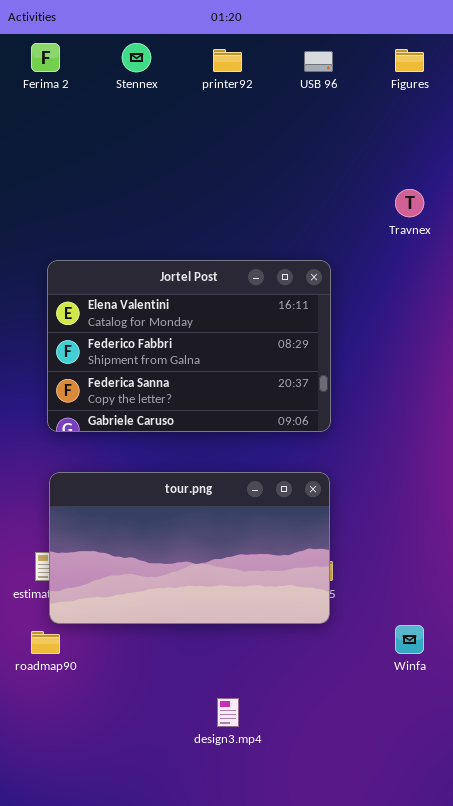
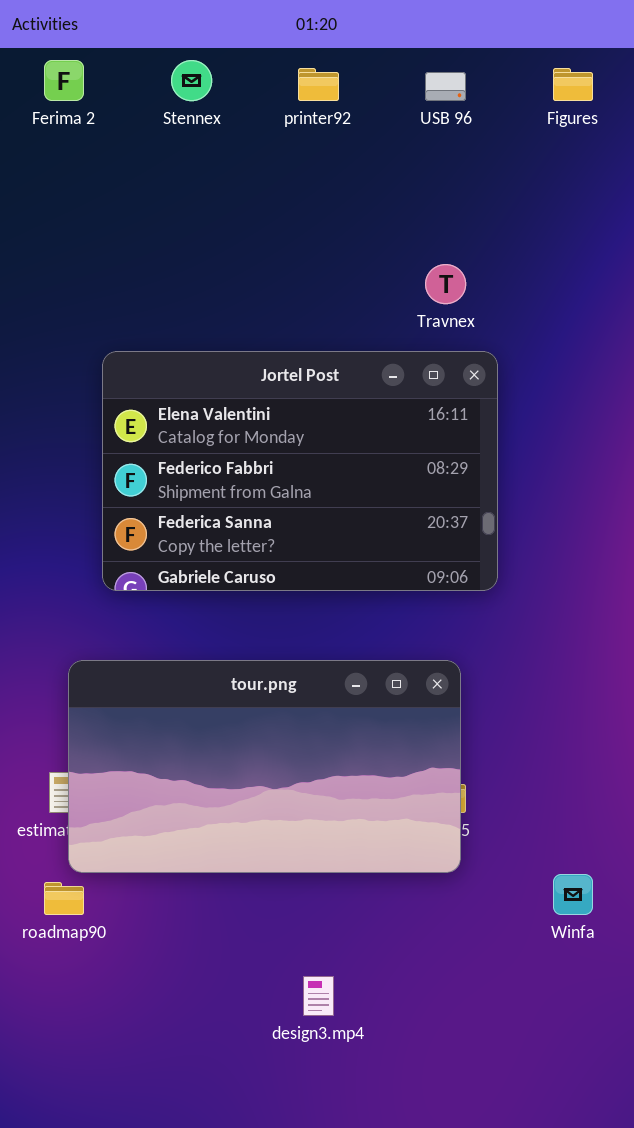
Travnex: [395,189,424,217] -> [425,264,466,304], moved
Jortel Post: [47,260,331,432] -> [102,351,498,591], moved

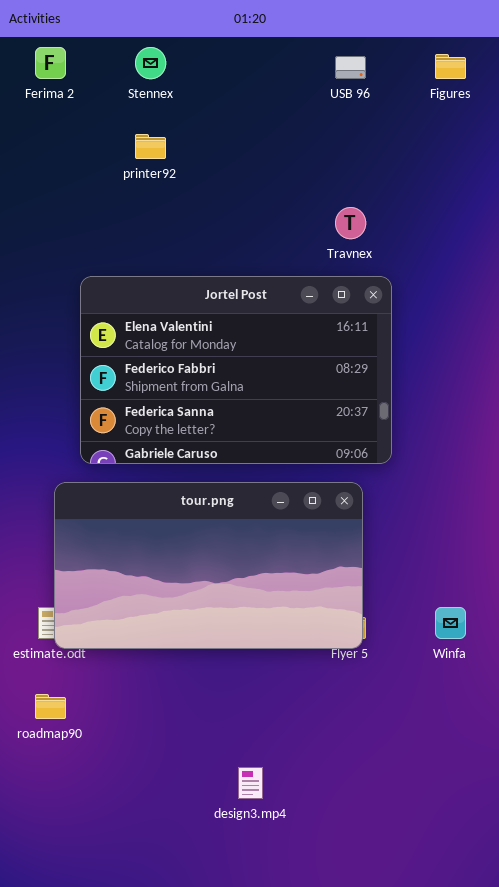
printer92: [298,68,339,101] -> [135,134,166,159], moved
tour.png: [68,660,461,873] -> [54,482,363,649], moved
Winfa: [553,874,593,915] -> [435,607,466,639], moved

